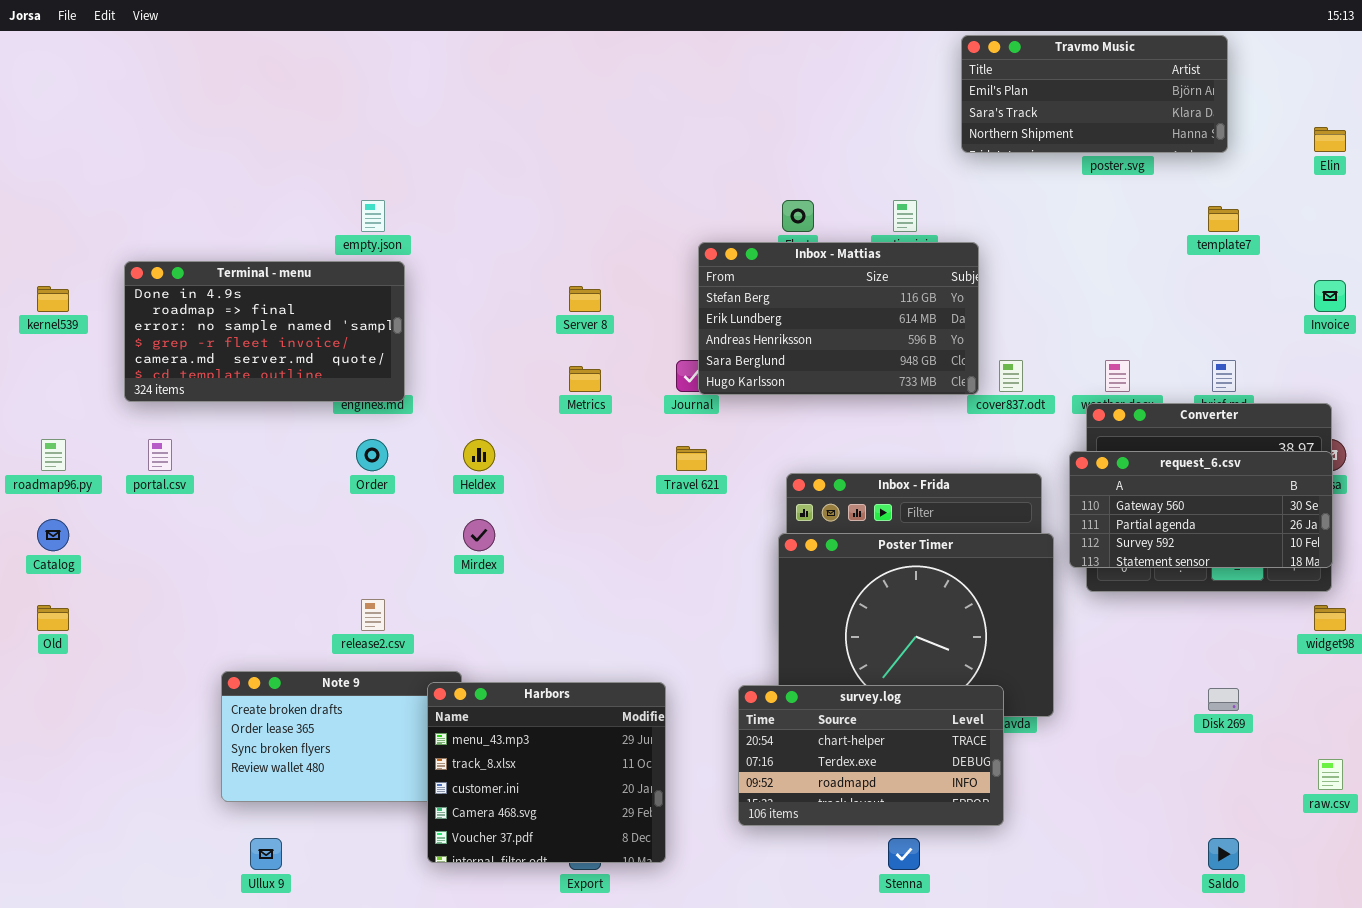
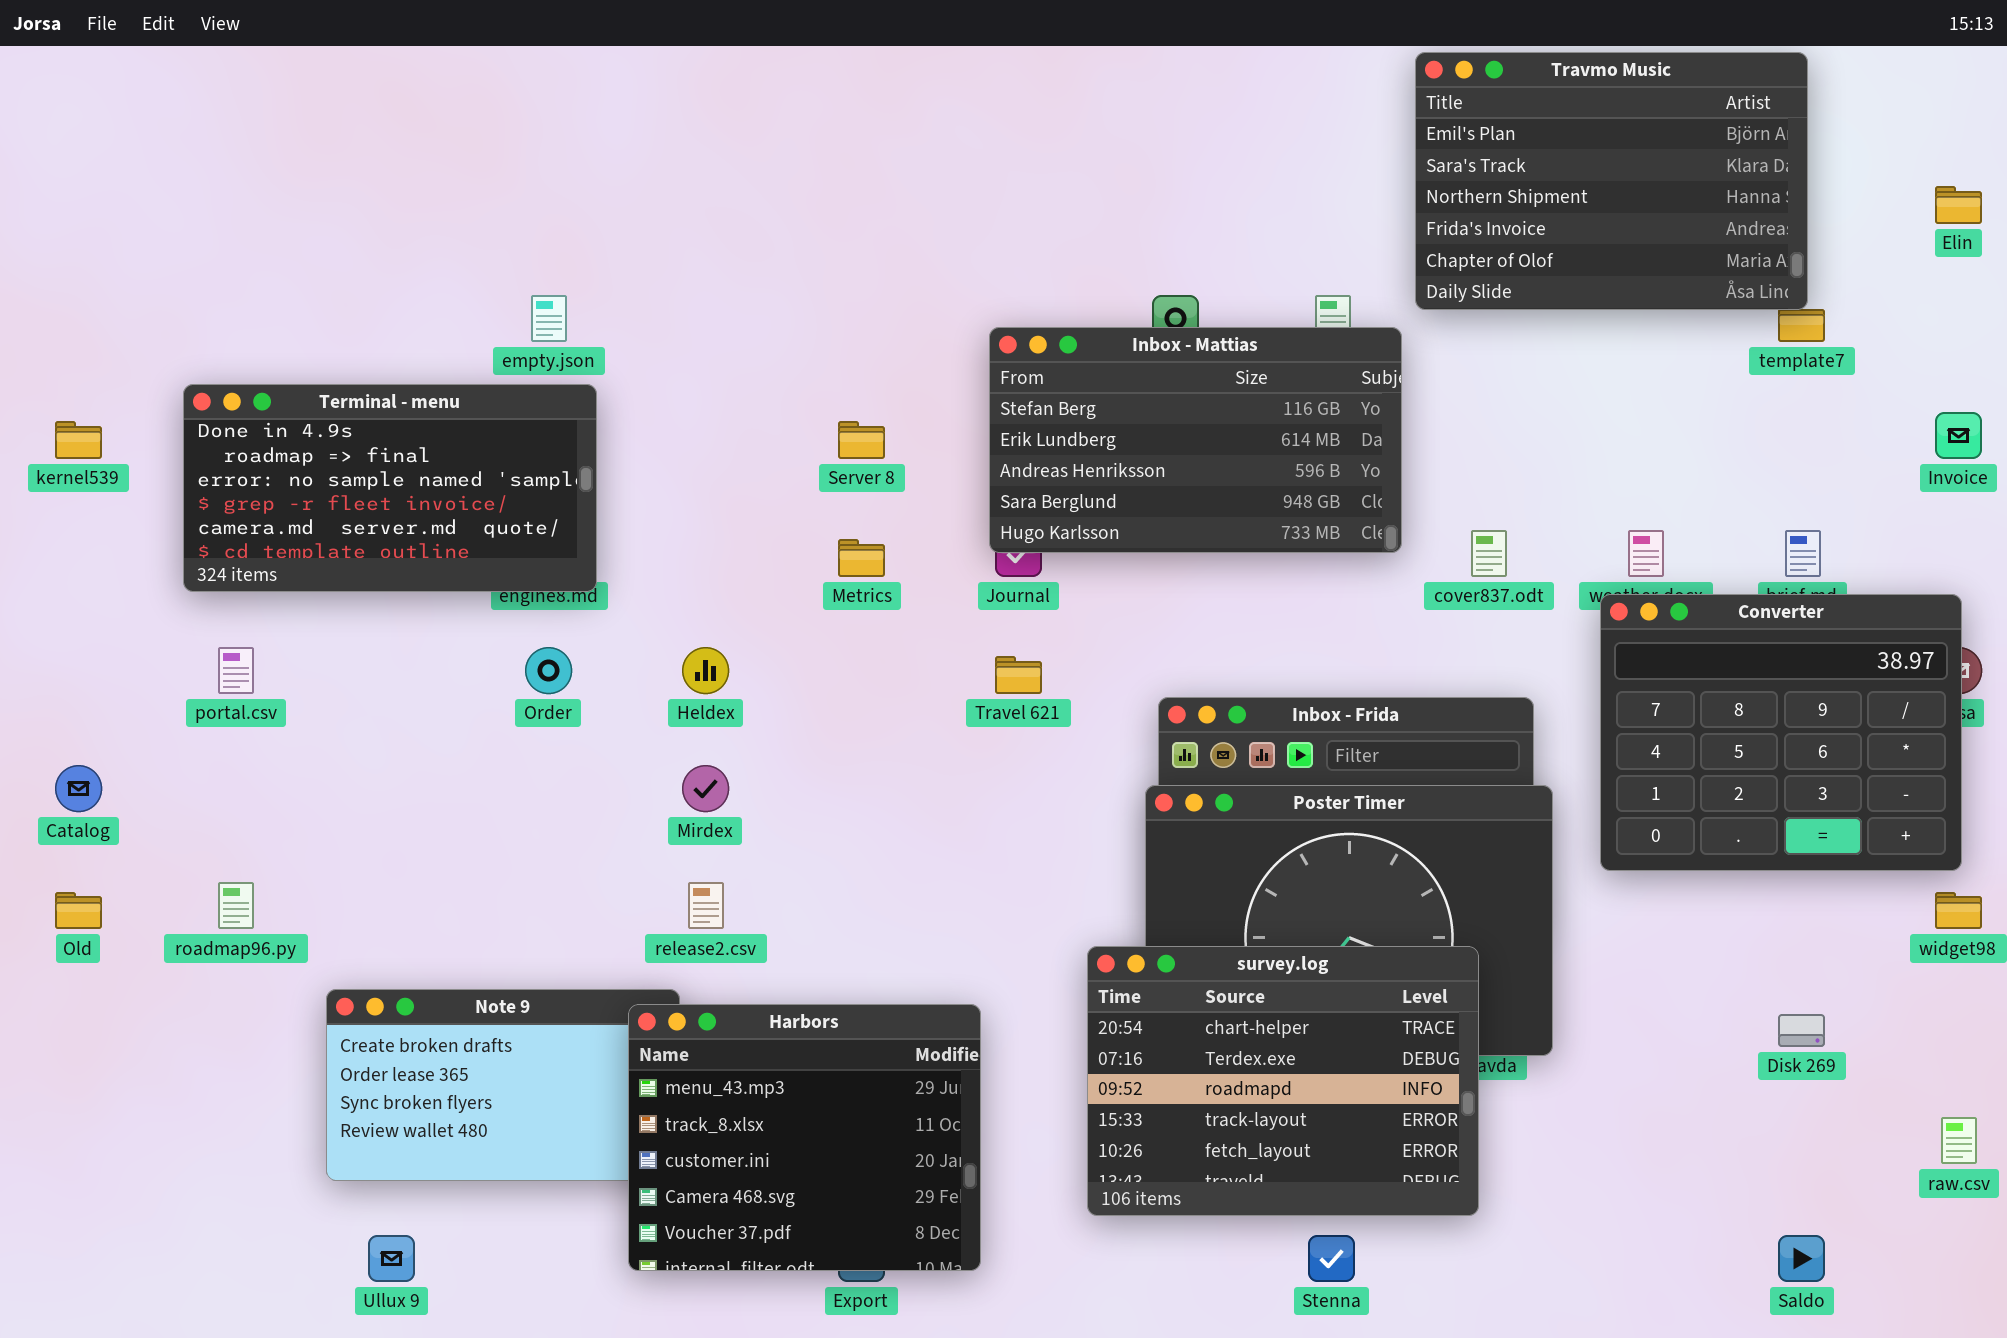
Travmo Music: [961,35,1228,153] -> [1415,52,1808,310], resized
Inbox - Mattias: [698,242,979,395] -> [989,327,1402,553], moved
roadmap96.py: [41,439,66,471] -> [218,882,254,929], moved
request_6.csv: [1069,451,1333,568] -> none, closed
release2.csv: [361,599,385,631] -> [688,882,724,929], moved
survey.log: [738,685,1004,826] -> [1087,946,1479,1216], resized

